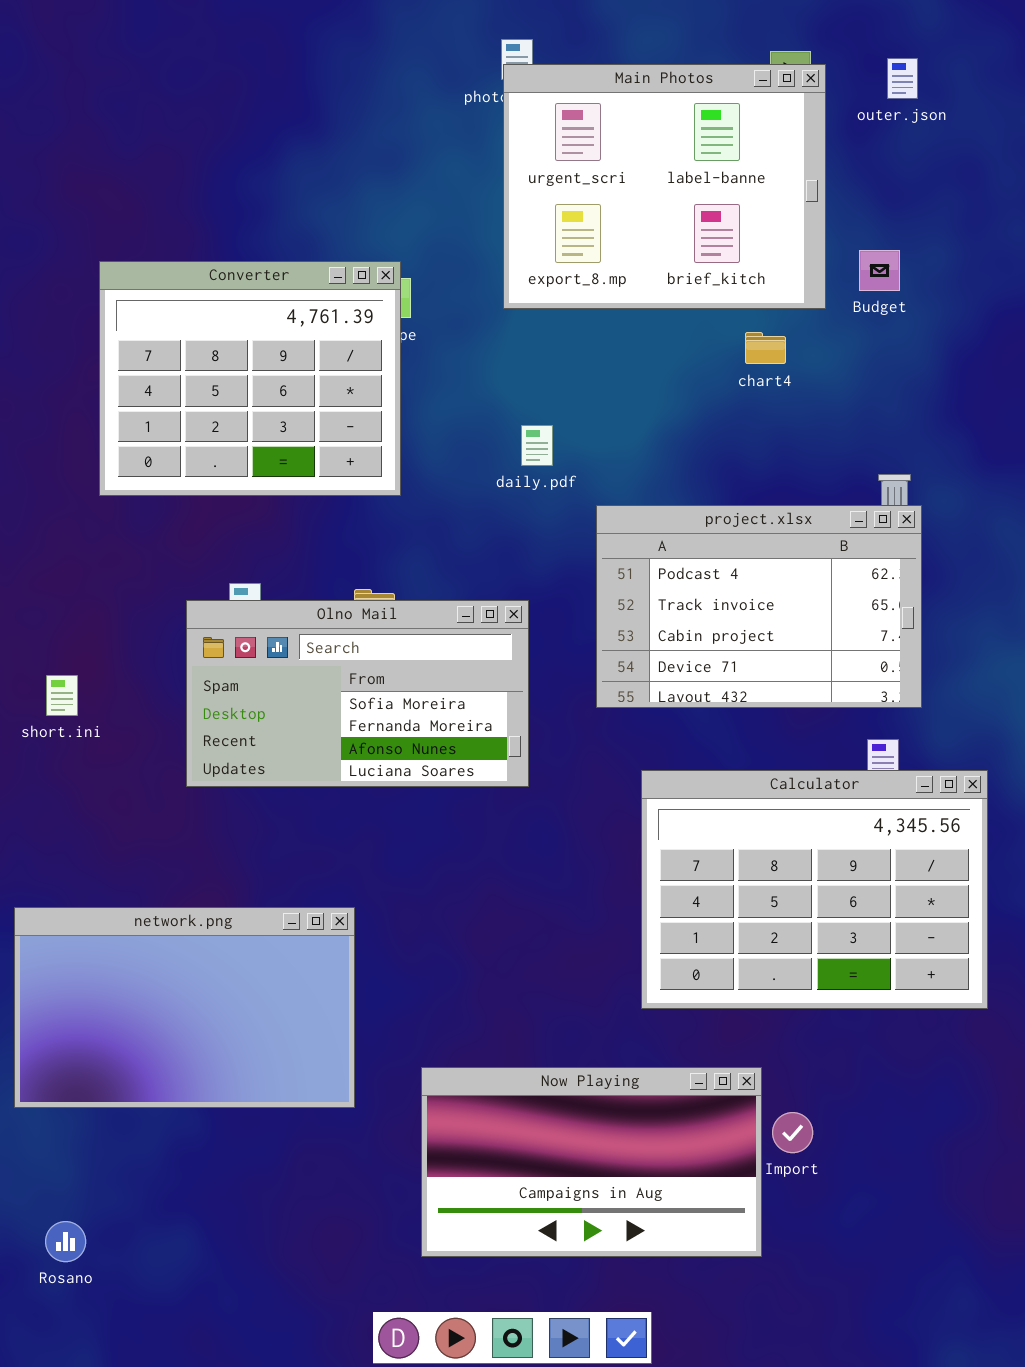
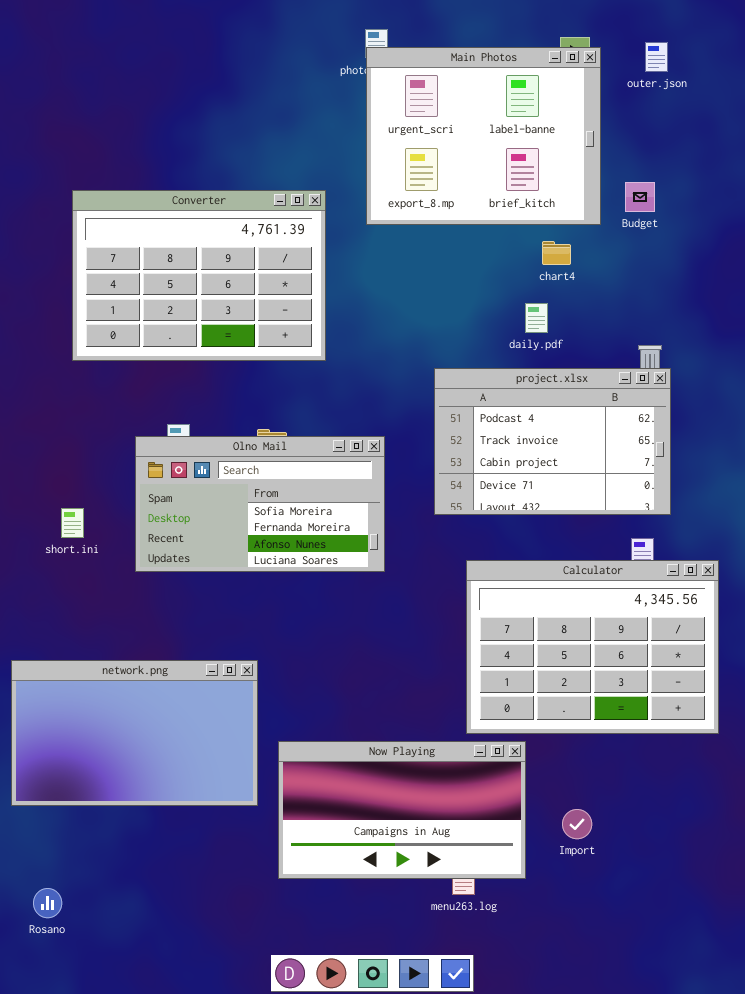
Converter: [99,261,401,496] -> [72,190,326,361], resized
daily.pdf: [521,425,553,466] -> [525,303,548,333], moved
short.ini: [46,675,78,716] -> [61,508,84,538], moved
Now Playing: [421,1067,762,1257] -> [278,741,526,879], moved

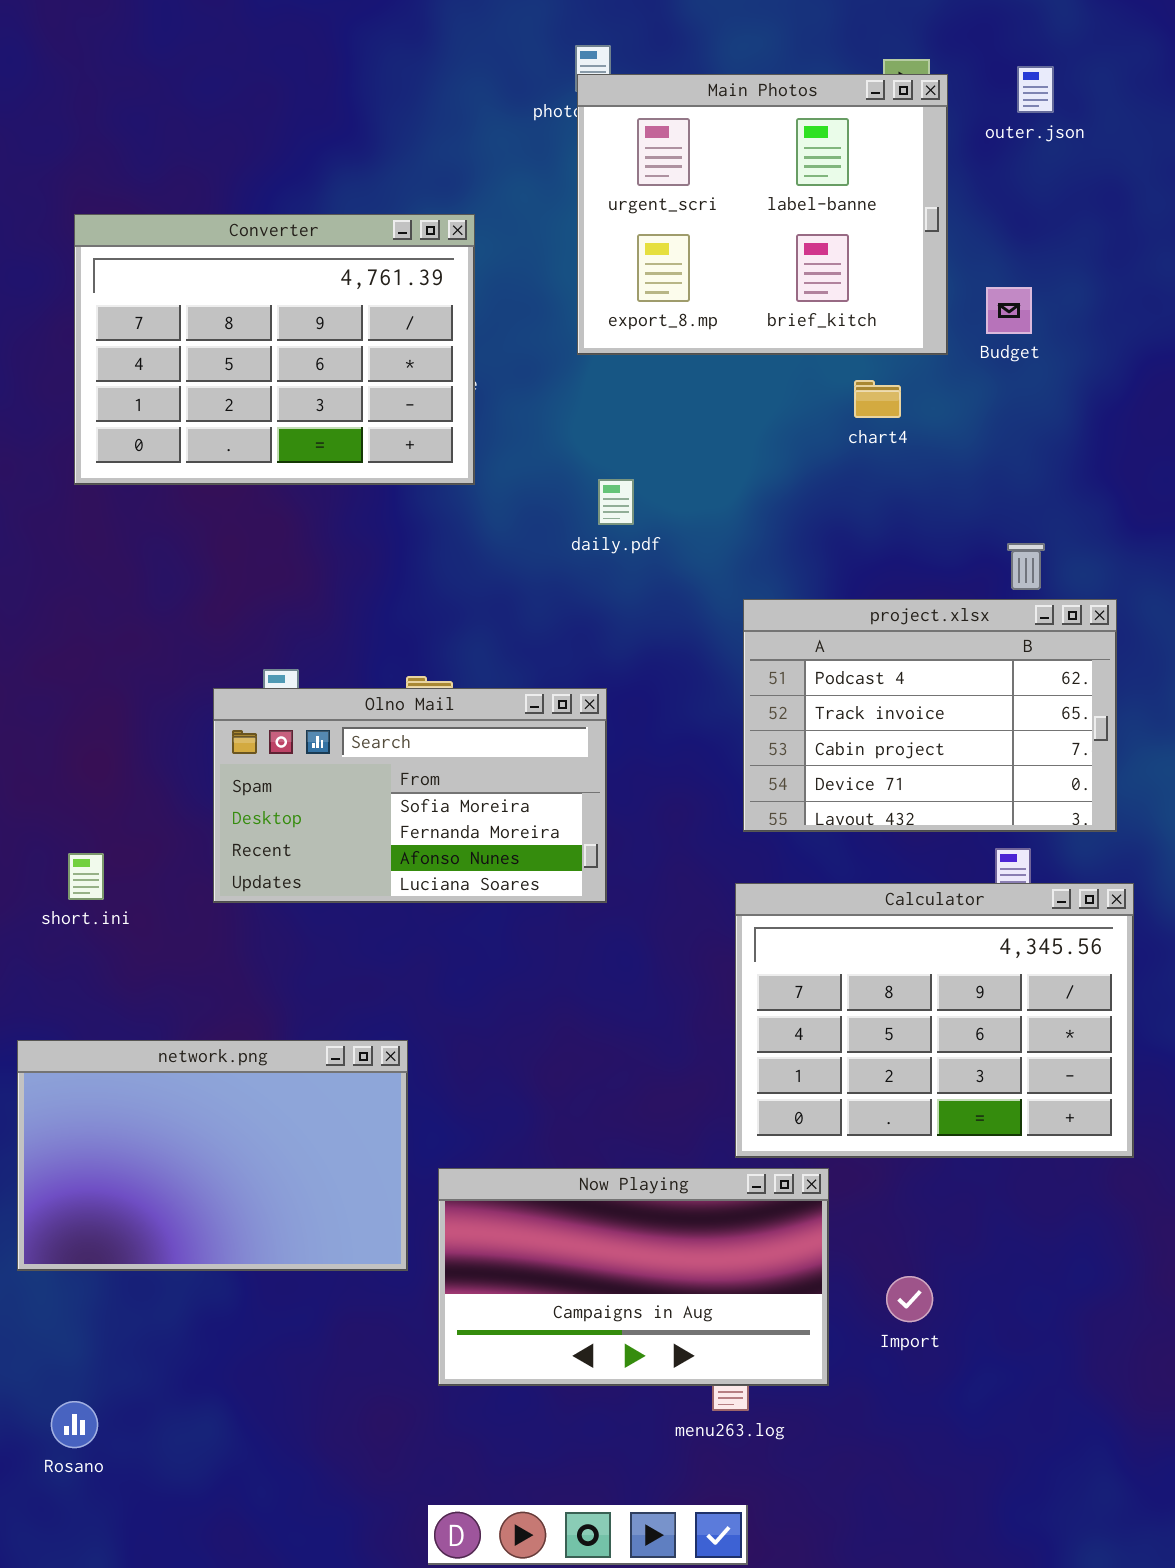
Converter: [72,190,326,361] -> [74,214,475,485], moved
daily.pdf: [525,303,548,333] -> [598,479,634,525], moved
project.xlsx: [434,368,671,515] -> [743,599,1117,832], moved
short.ini: [61,508,84,538] -> [68,853,104,900], moved

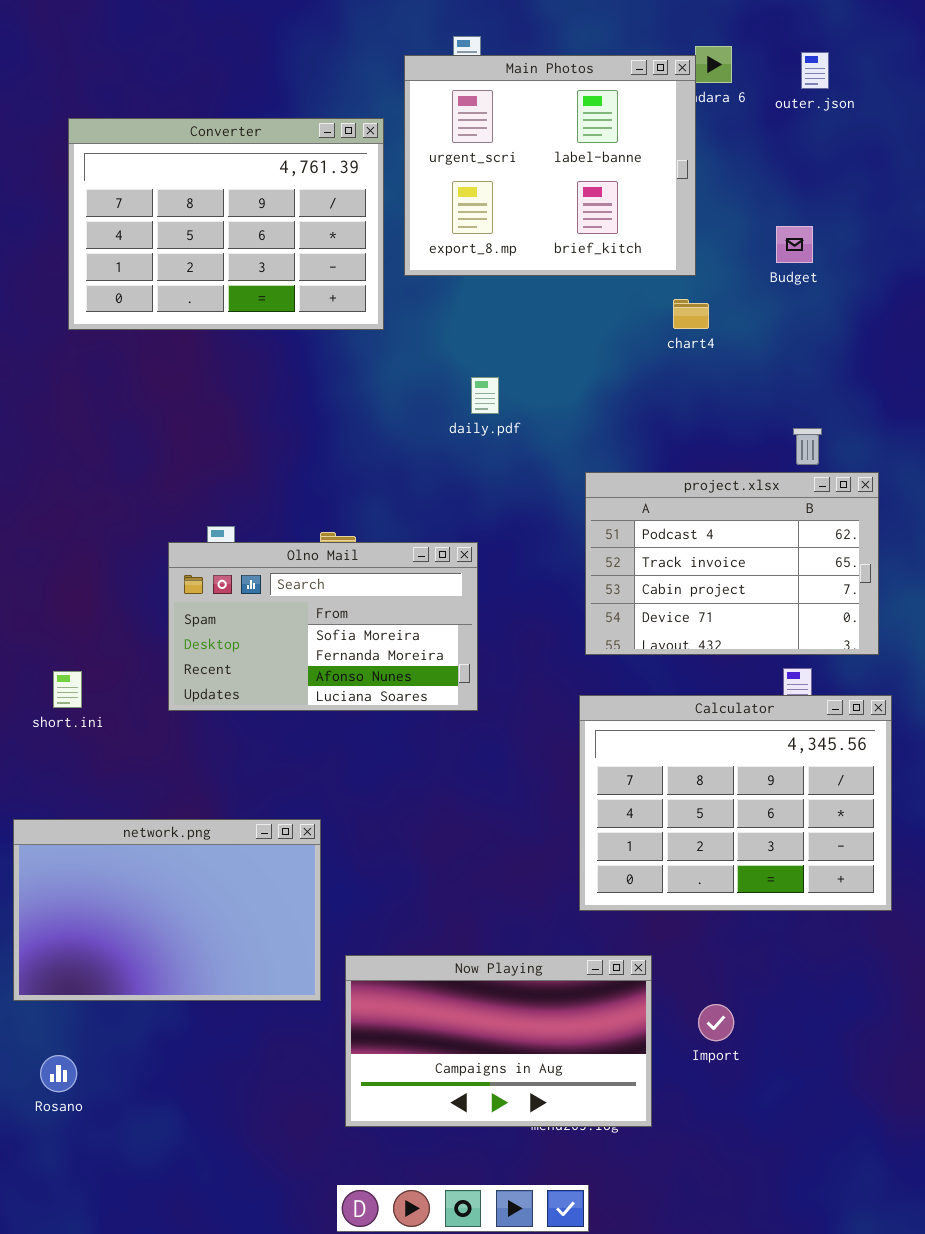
Main Photos: [577,74,948,355] -> [404,55,696,276], moved
Converter: [74,214,475,485] -> [68,118,384,330], moved
Now Playing: [438,1168,829,1386] -> [345,955,652,1127], moved
Rosano: [51,1401,98,1448] -> [40,1055,77,1092], moved

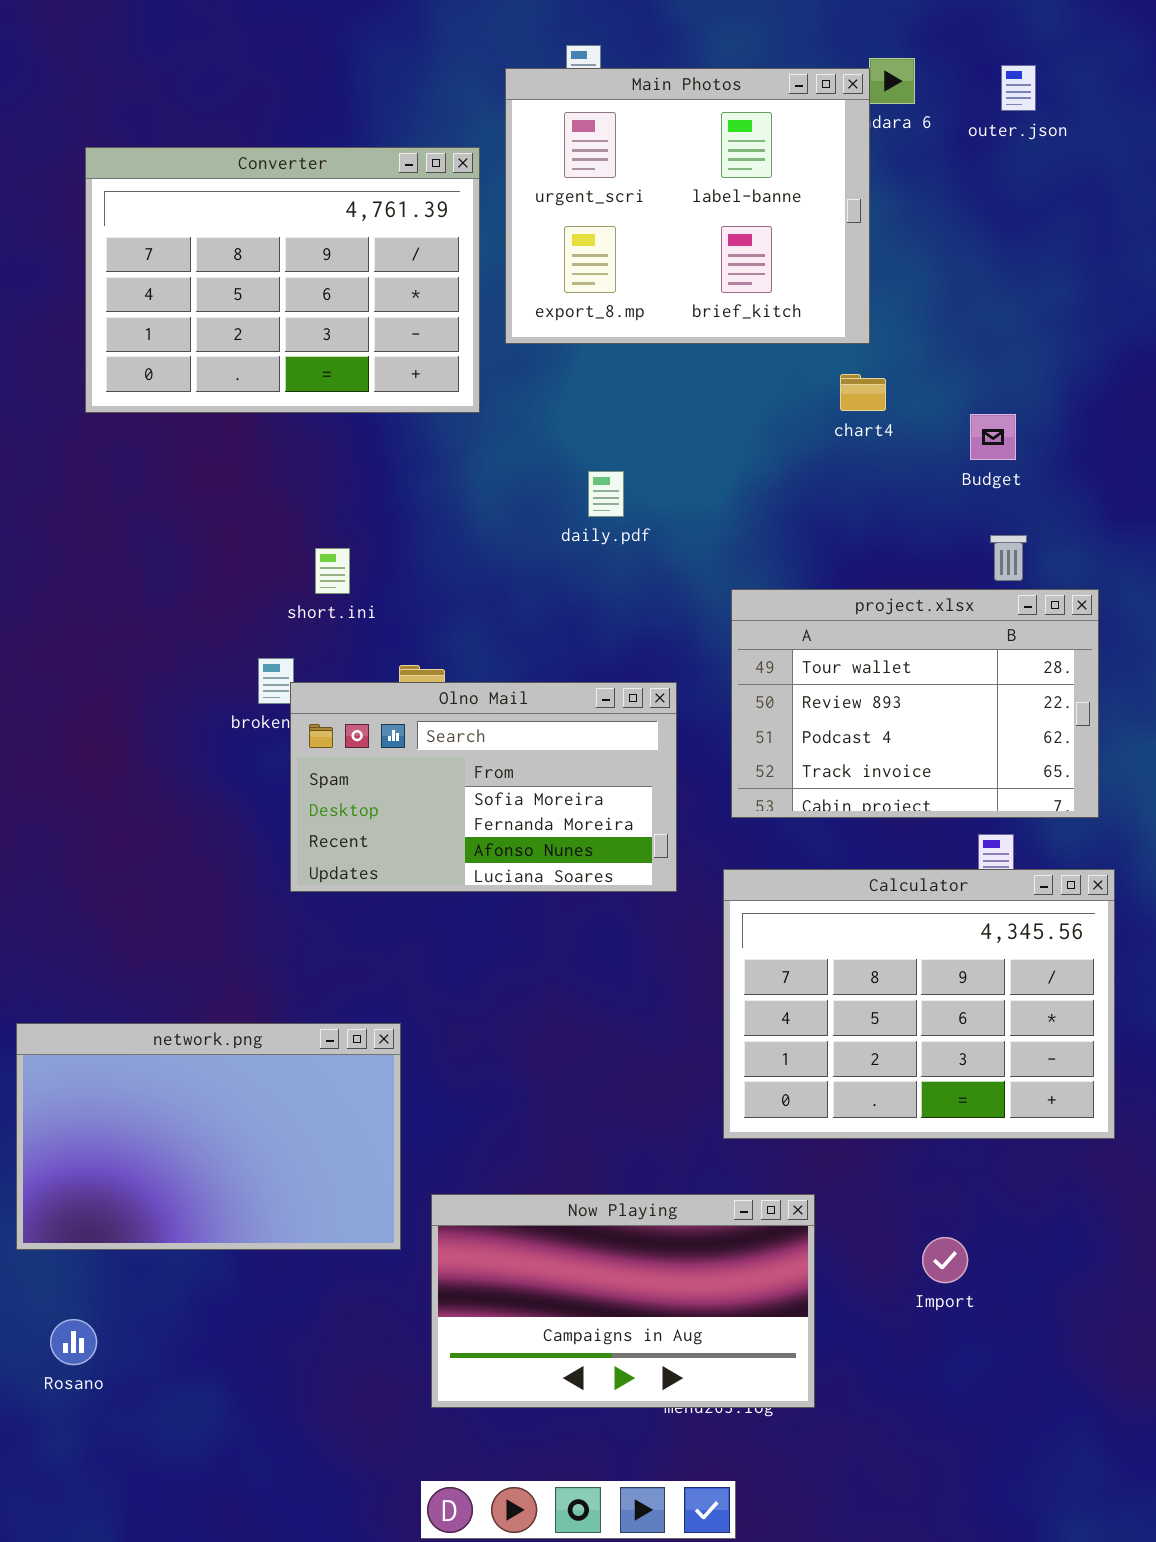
Budget: [776,226,813,263] -> [970,414,1016,460], moved
project.xlsx: [585,472,879,655] -> [731,589,1099,818], scrolled up 2 rows
Olno Mail: [168,542,478,711] -> [290,682,677,892], moved
short.ini: [53,671,82,708] -> [315,548,350,594], moved
Import: [698,1004,734,1041] -> [922,1237,968,1283], moved

